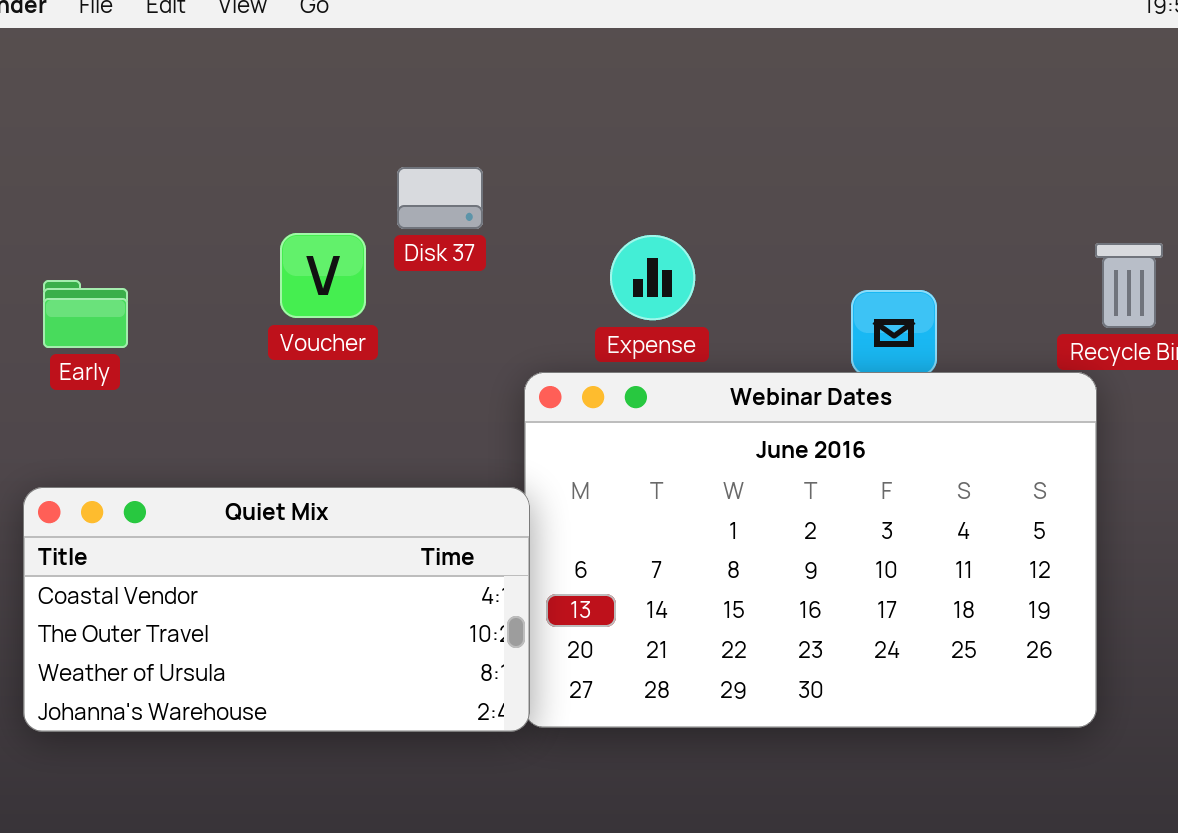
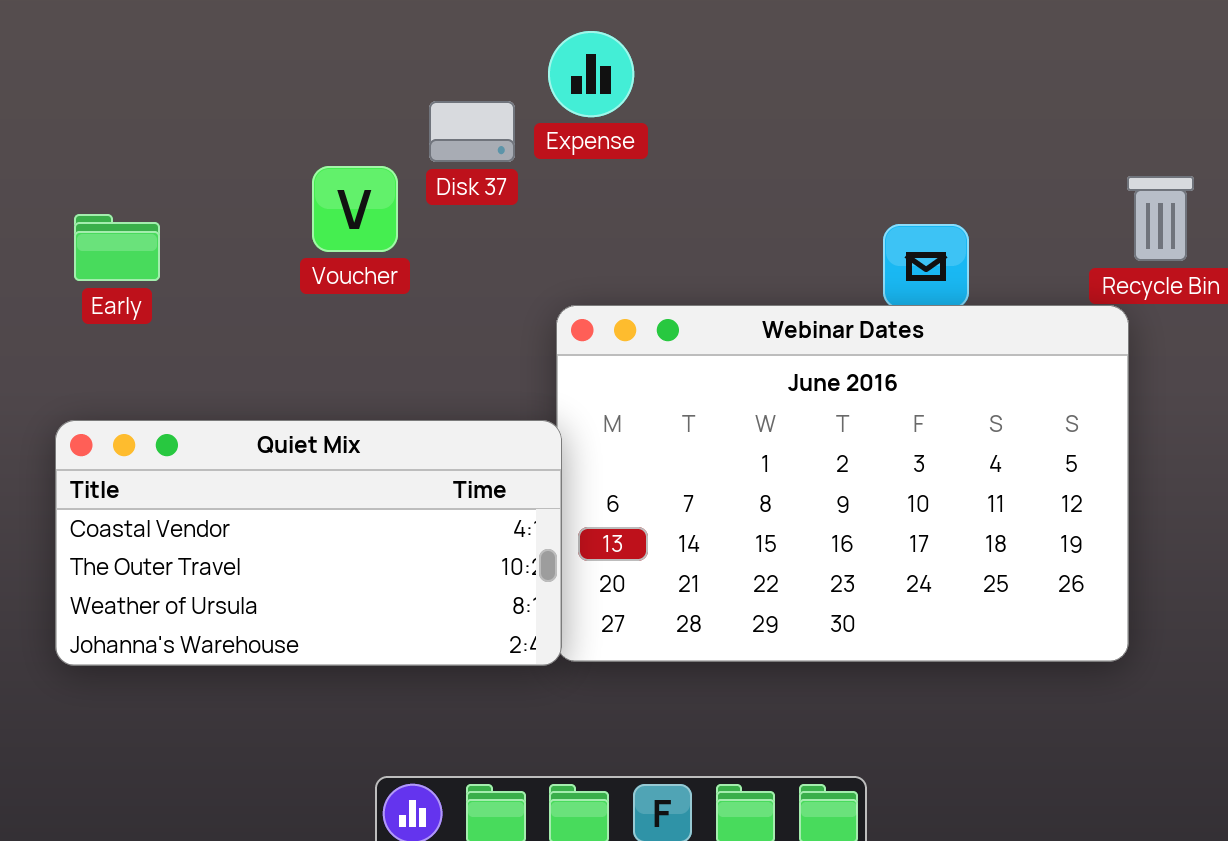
Expense: [610,235,695,320] -> [548,31,634,117], moved

